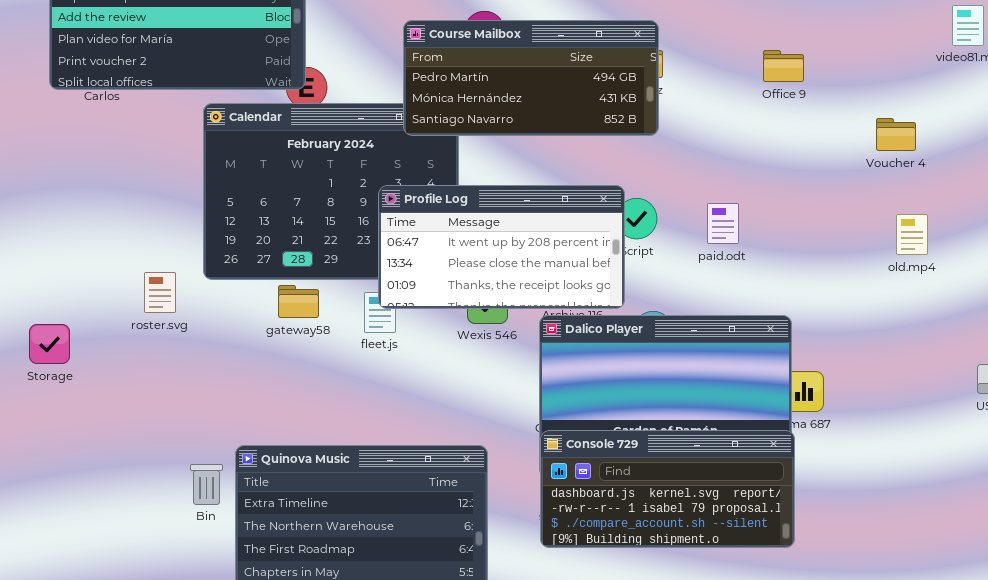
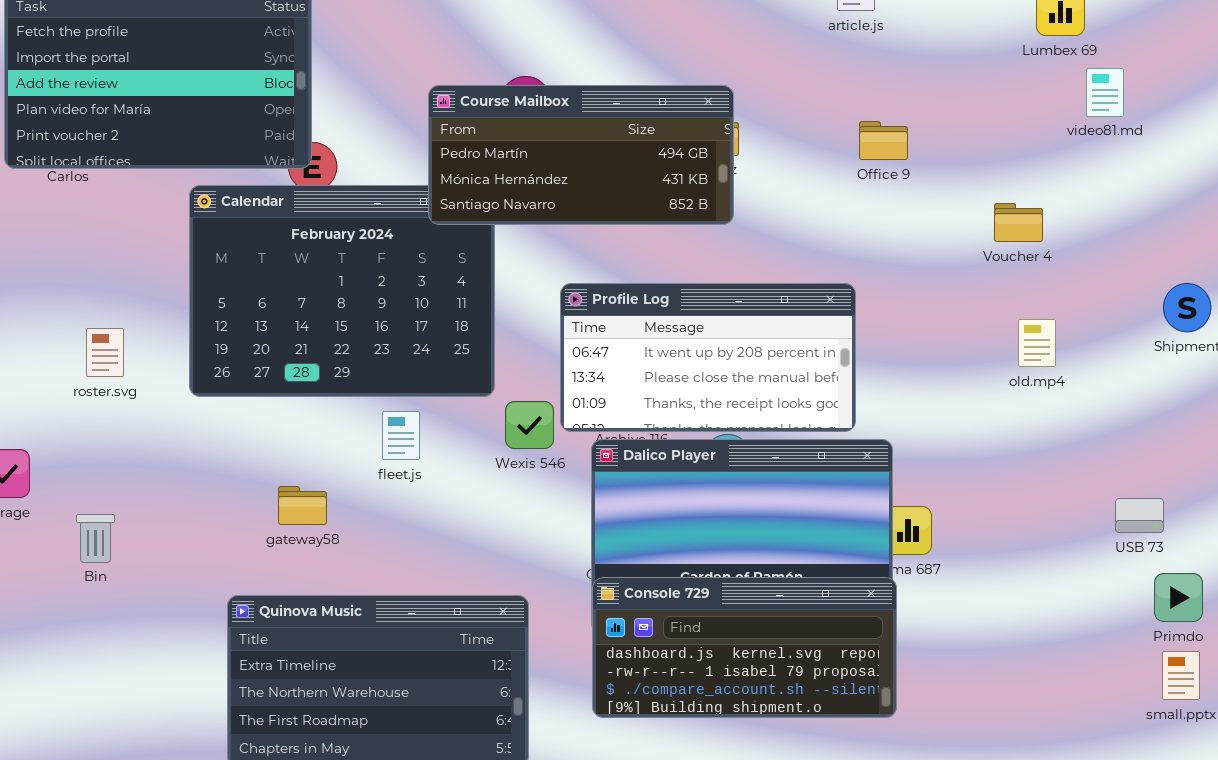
Profile Log: [378,185,625,309] -> [560,283,856,432], moved
roster.svg: [144,272,176,313] -> [86,328,124,377], moved
gateway58: [278,285,319,318] -> [278,486,327,525], moved
Bin: [190,464,223,505] -> [76,514,115,563], moved

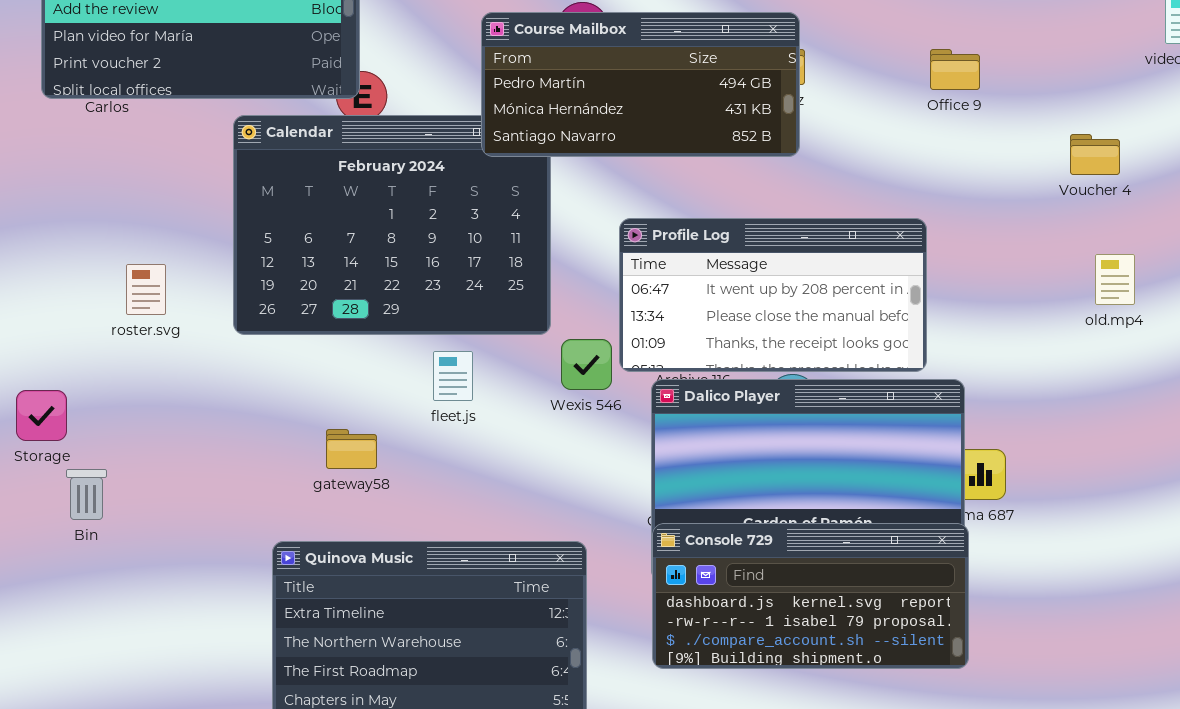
Bin: [76,514,115,563] -> [66,469,107,520], moved

